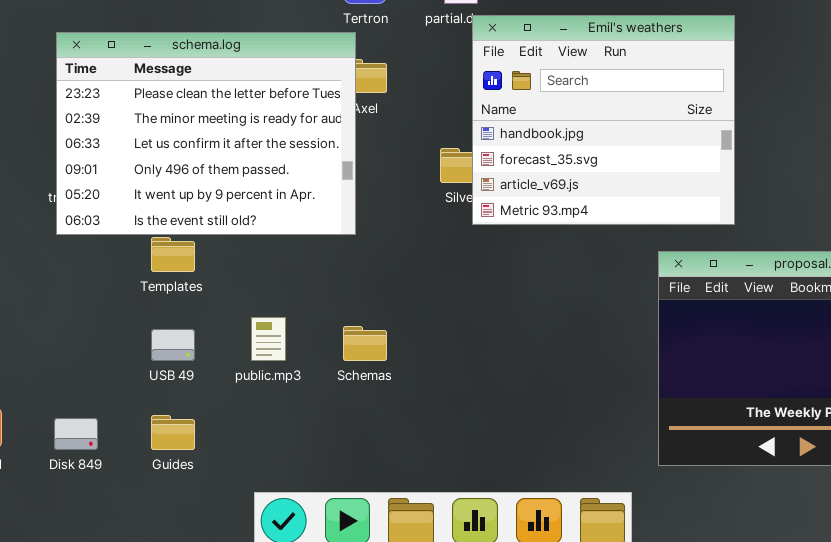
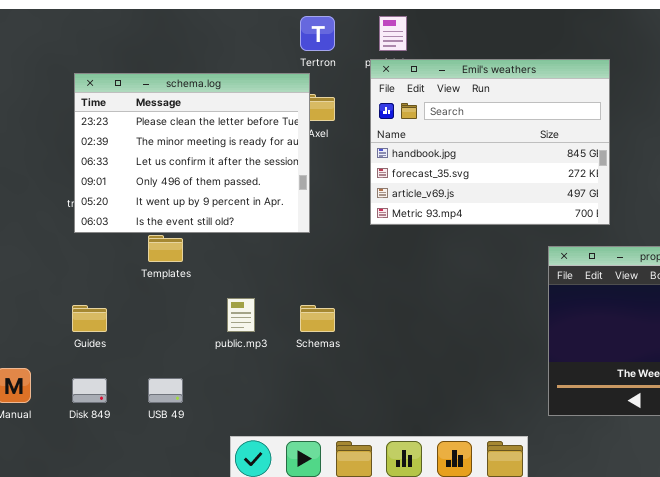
Emil's weathers: [472,15,735,225] -> [370,59,610,225], resized
USB 49: [151,329,195,361] -> [148,378,183,403], moved
Guides: [151,415,195,450] -> [72,305,107,332], moved

